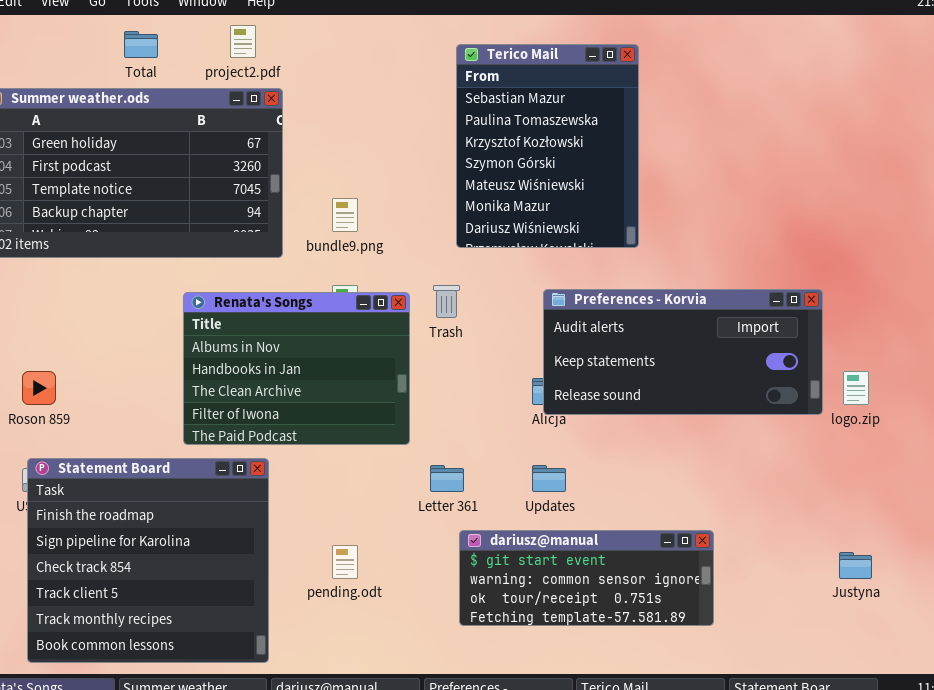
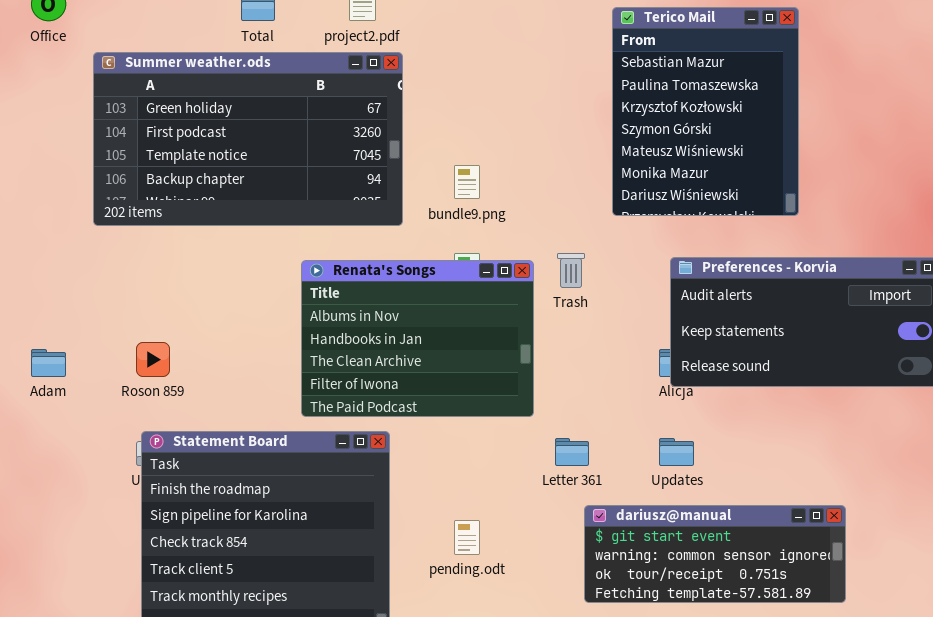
Terico Mail: [456,44,639,248] -> [612,7,799,216], moved

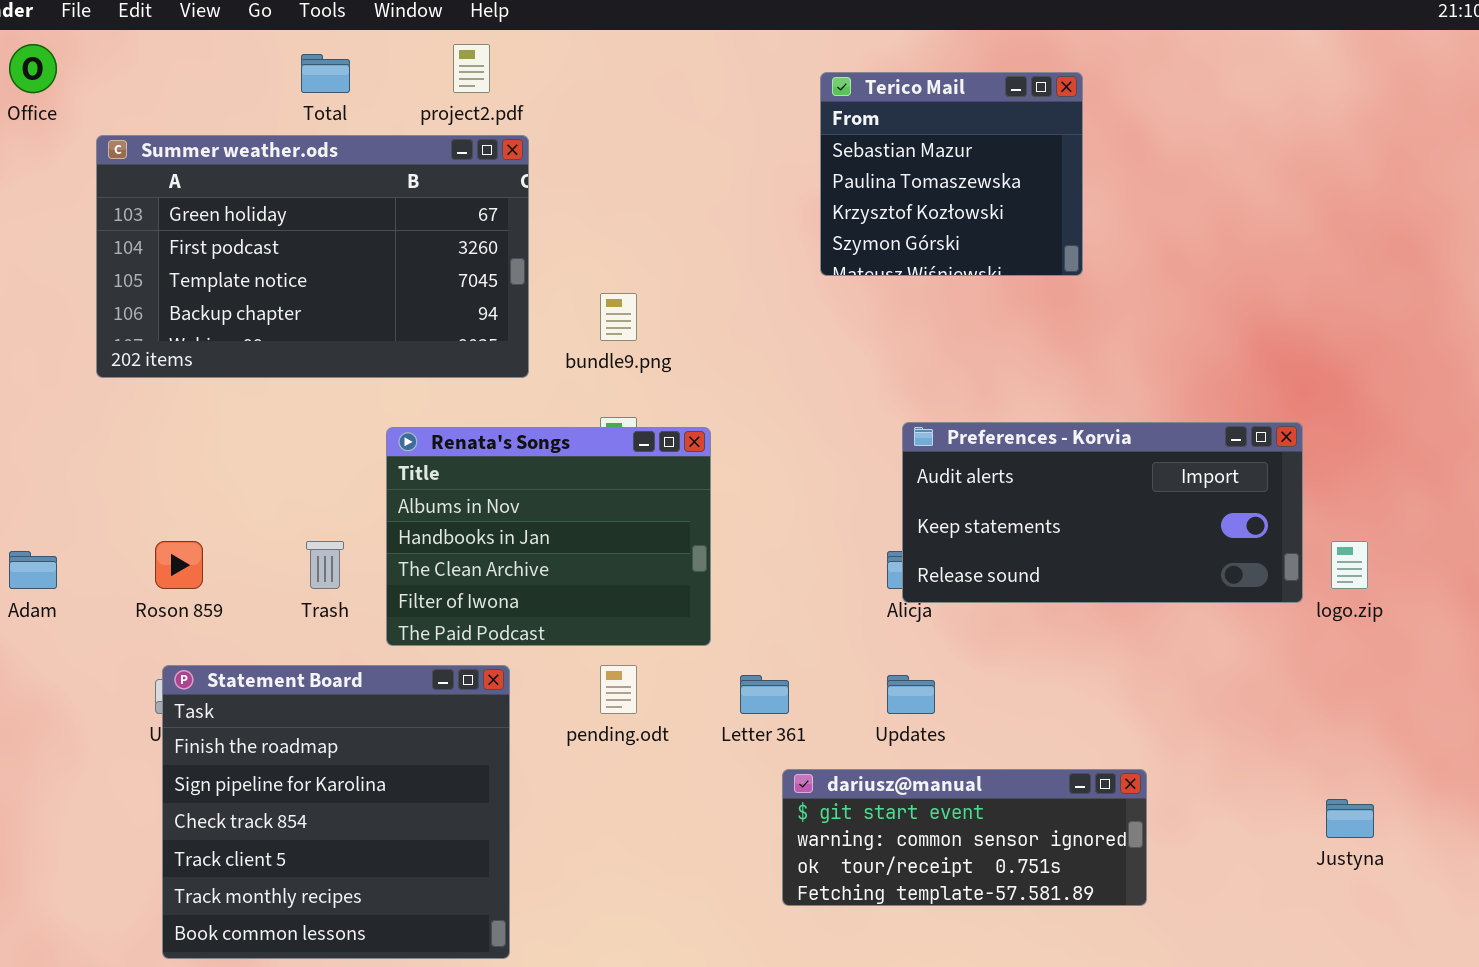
Terico Mail: [612,7,799,216] -> [820,72,1083,276], resized
Trash: [557,253,585,288] -> [306,541,344,589], moved
pending.odt: [454,520,480,555] -> [600,665,637,714], moved

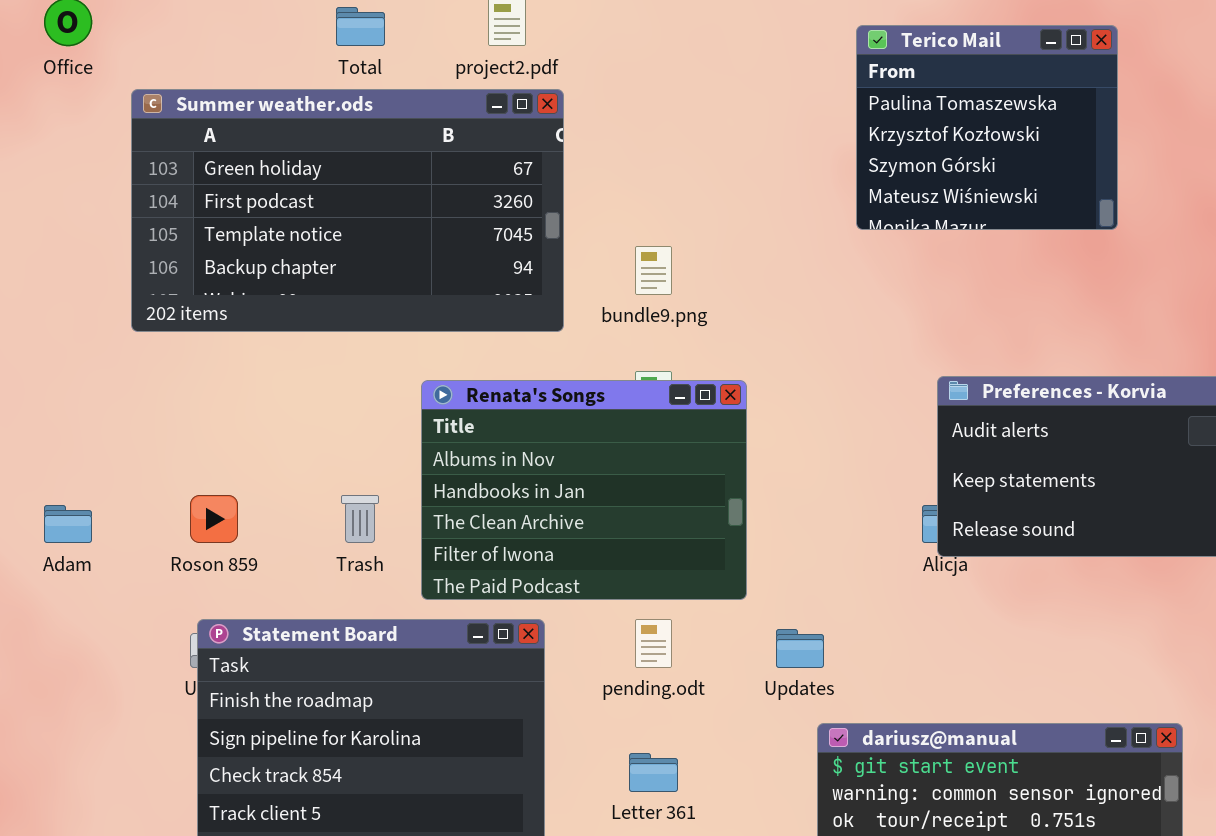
Terico Mail: [820,72,1083,276] -> [856,25,1118,230], scrolled down 1 row
Letter 361: [740,675,789,714] -> [629,753,678,792], moved
Updates: [887,675,935,714] -> [776,629,824,668], moved

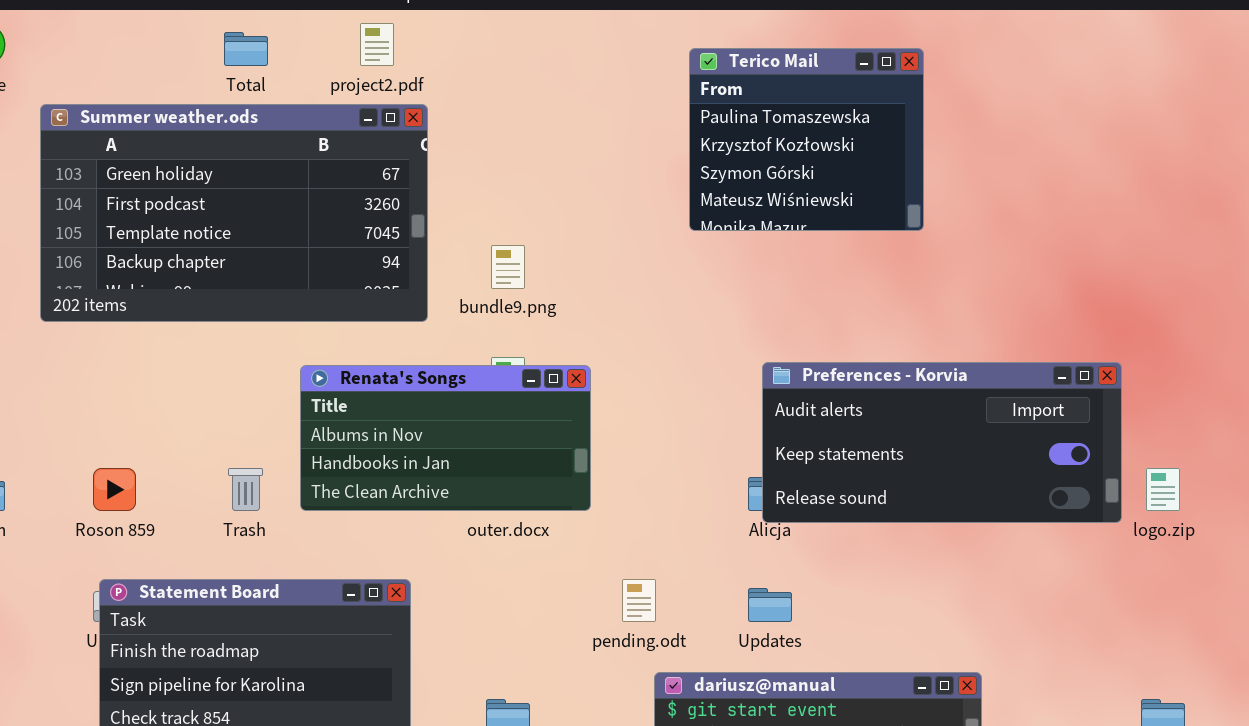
Renata's Songs: [421,380,747,600] -> [300,365,591,511], resized
pending.odt: [635,619,672,668] -> [622,579,656,622], moved
Updates: [776,629,824,668] -> [748,588,792,622], moved

